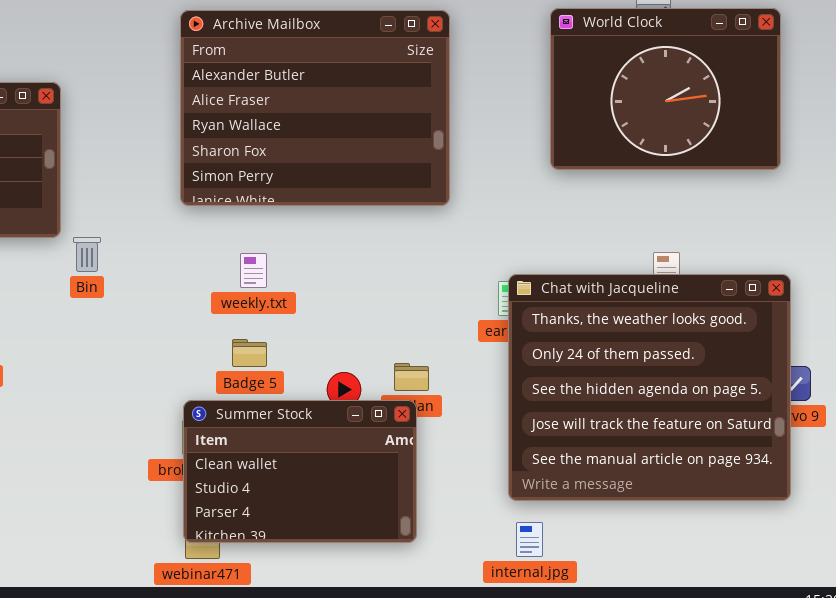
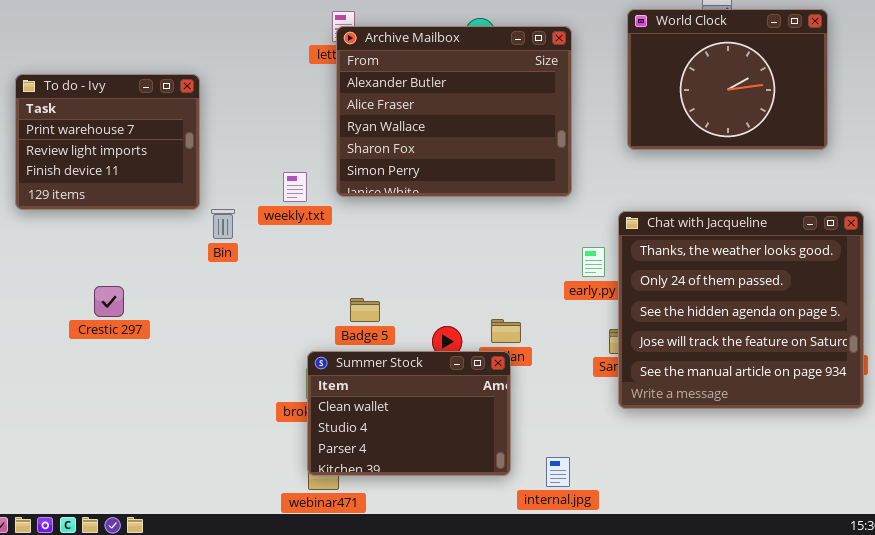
Archive Mailbox: [180,10,450,206] -> [336,26,572,197], moved
weekly.txt: [240,253,267,288] -> [283,172,307,202], moved
Chat with Jacqueline: [508,274,791,501] -> [618,211,864,409], moved
internal.jpg: [516,522,543,557] -> [546,457,570,487], moved

